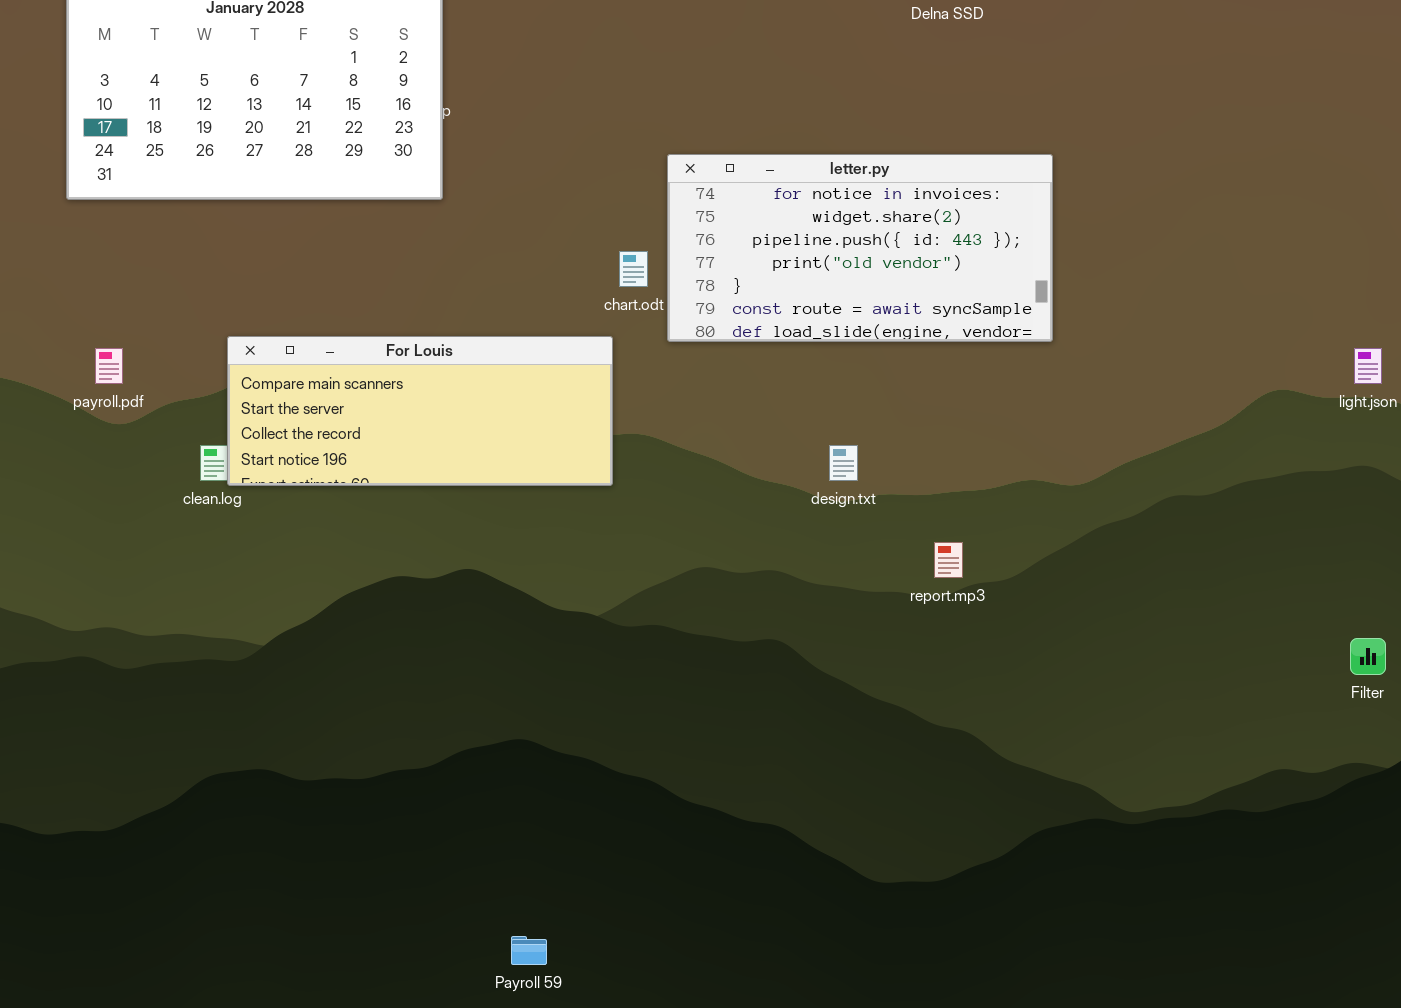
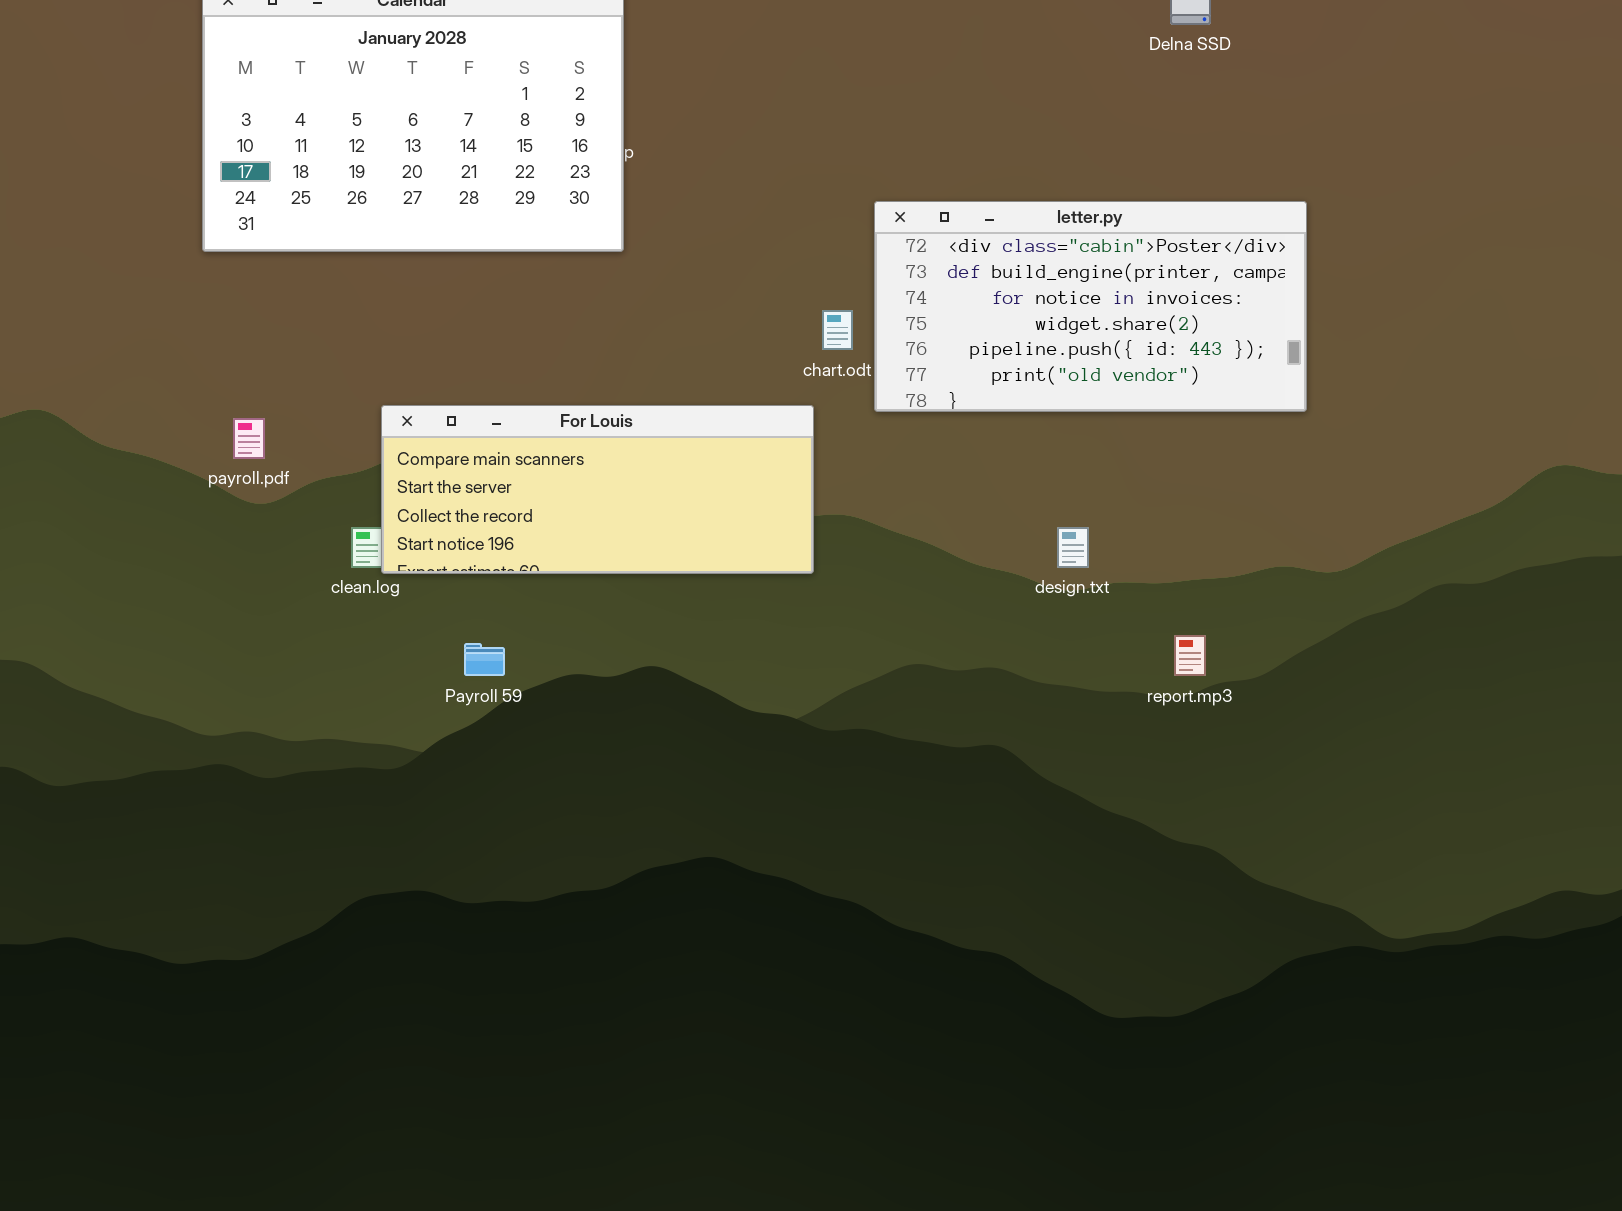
letter.py: [667,154,1053,342] -> [874,201,1307,412], scrolled up 2 rows
Payroll 59: [511,936,547,965] -> [464,643,505,676], moved

